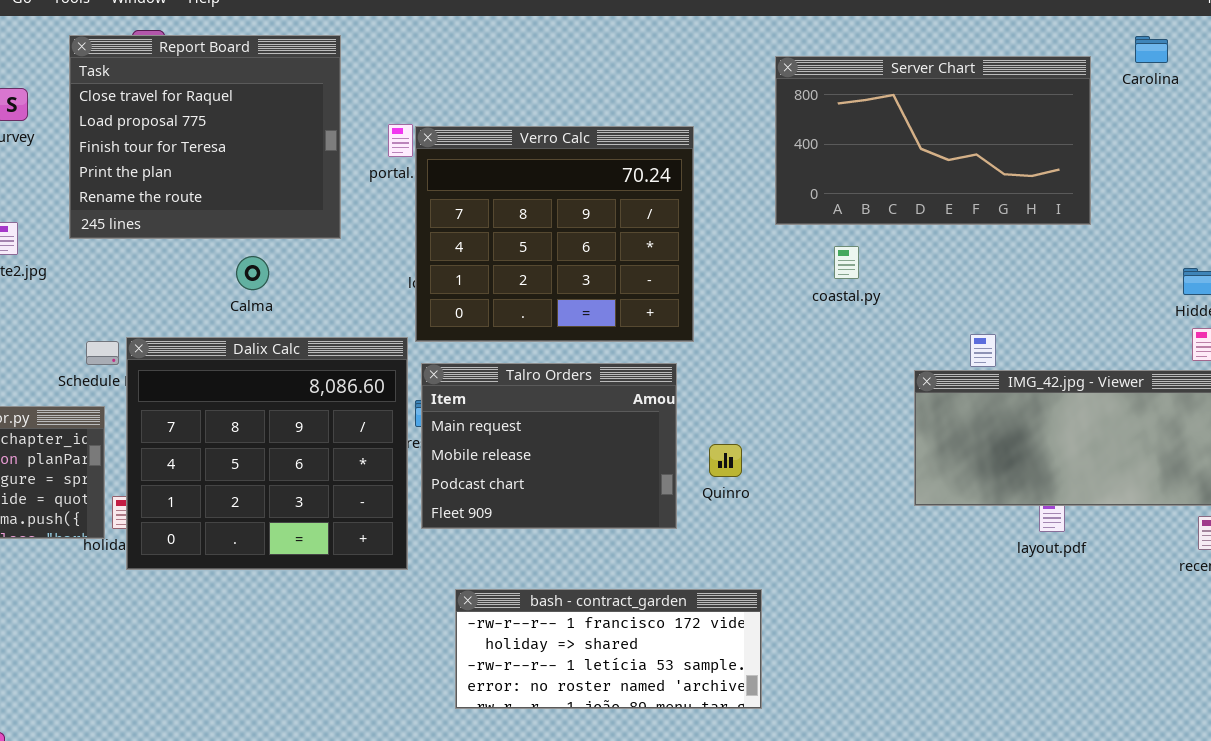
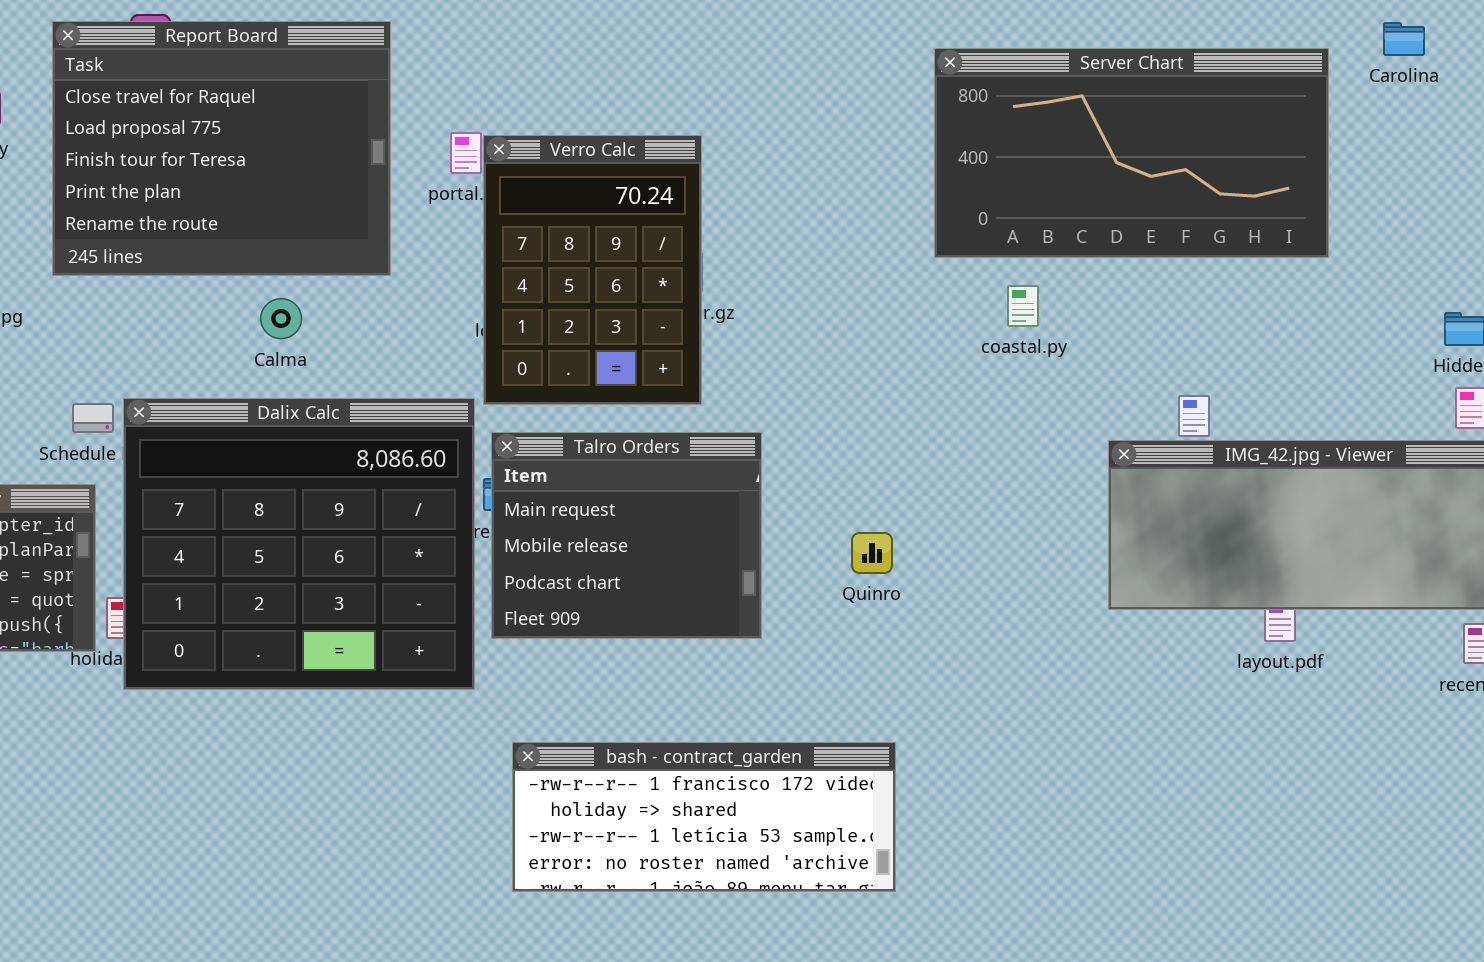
Verro Calc: [415,126,694,342] -> [483,135,702,405], resized
Talro Orders: [421,363,677,529] -> [491,432,762,639], resized
bash - contract_garden: [455,589,762,709] -> [512,742,896,892], moved

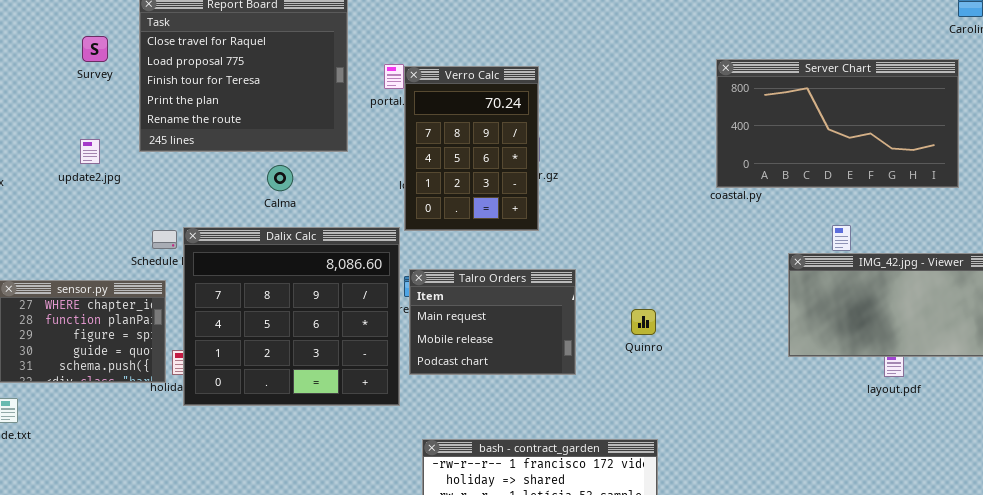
Server Chart: [934,48,1329,258] -> [716,59,959,188], moved
Talro Orders: [491,432,762,639] -> [409,269,576,375], resized

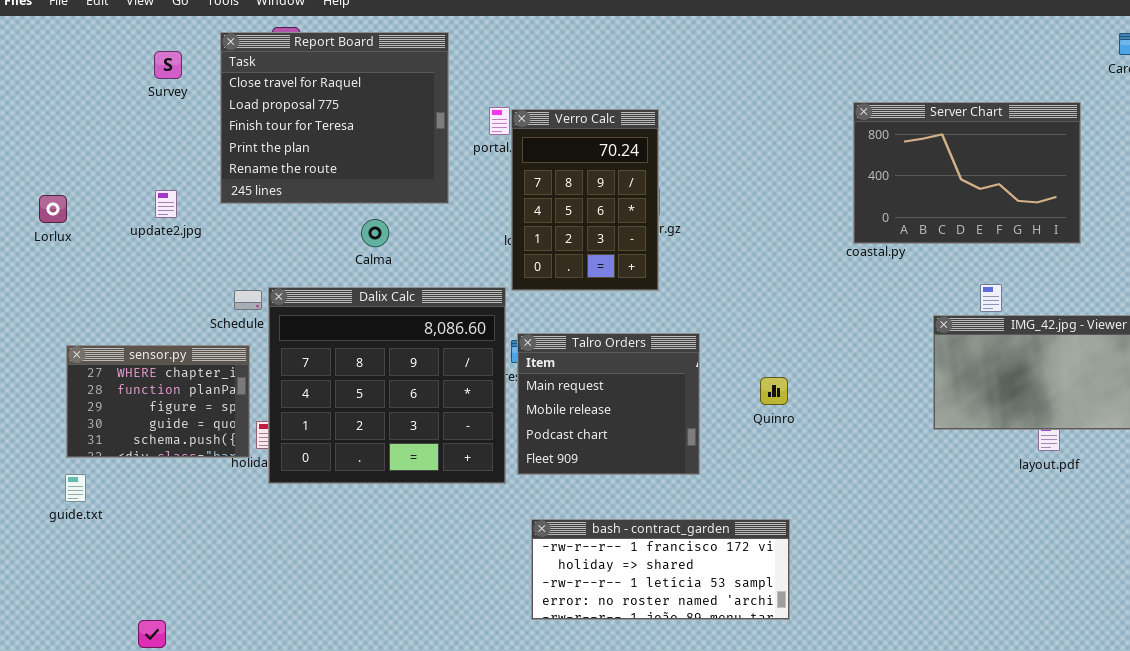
Survey: [82,36,108,62] -> [154,51,182,79], moved
Server Chart: [716,59,959,188] -> [853,102,1081,244], resized
Talro Orders: [409,269,576,375] -> [517,333,700,475], resized

